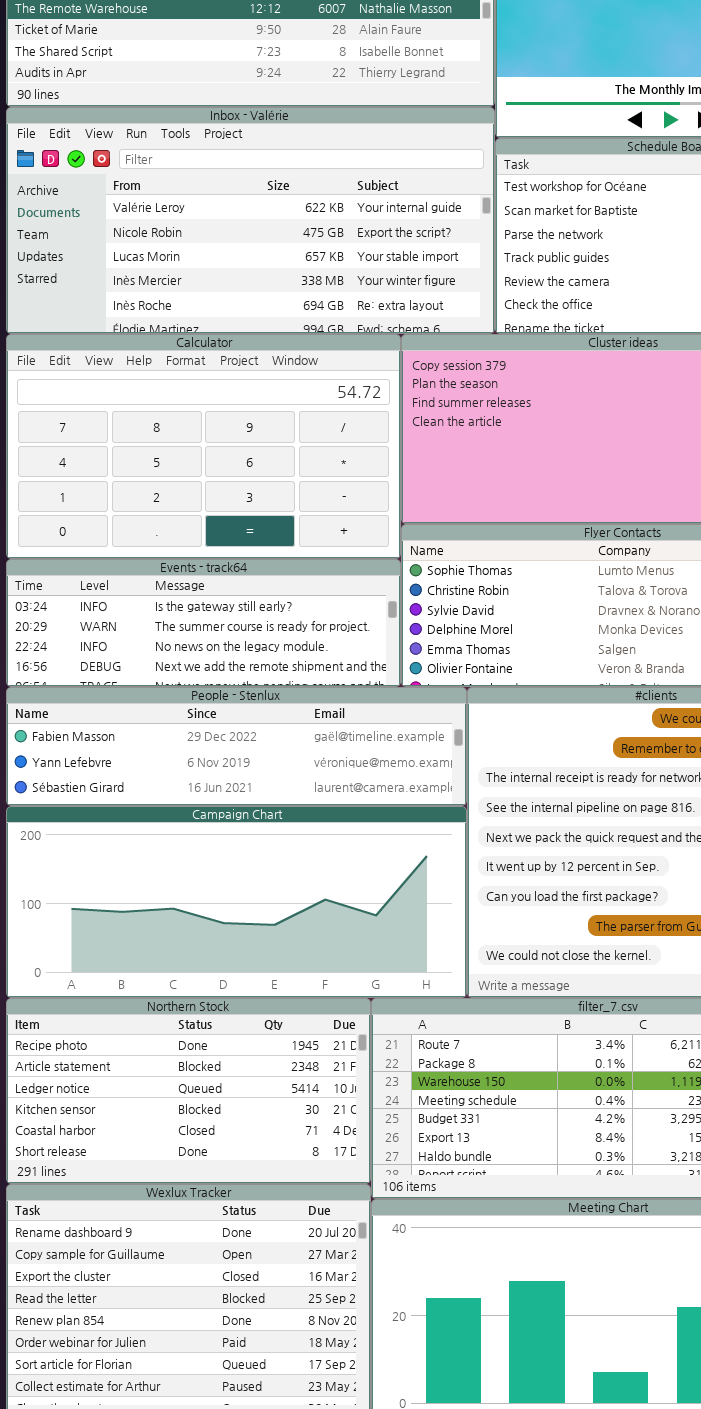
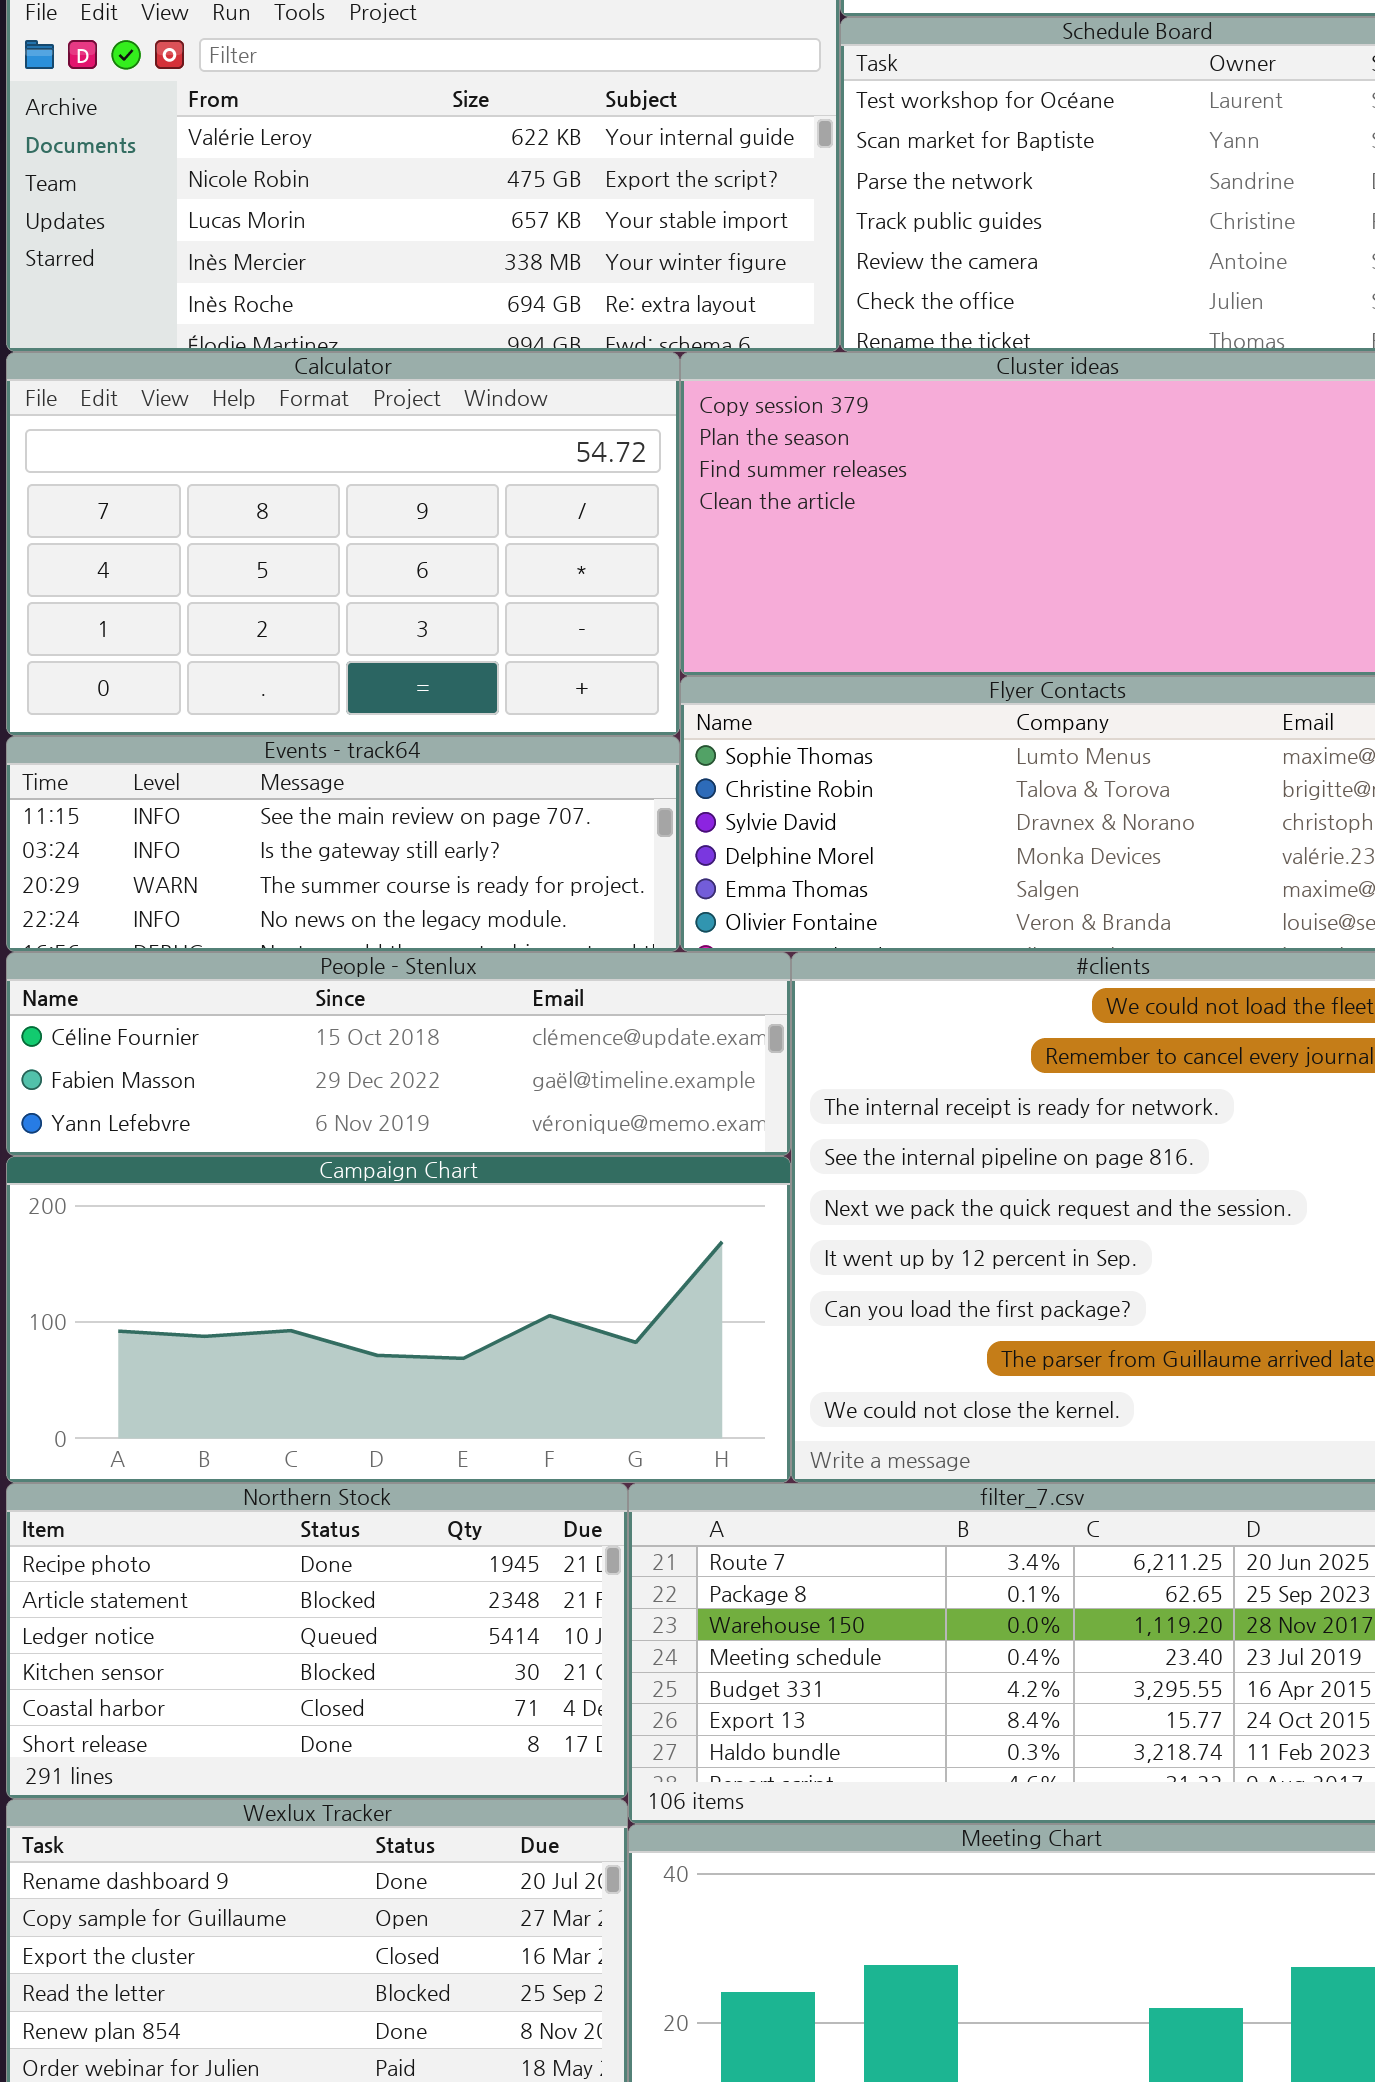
Events - track64: [6,559,401,687] -> [6,736,680,952], scrolled up 1 row
People - Stenlux: [6,687,467,806] -> [6,952,791,1156], scrolled up 1 row

